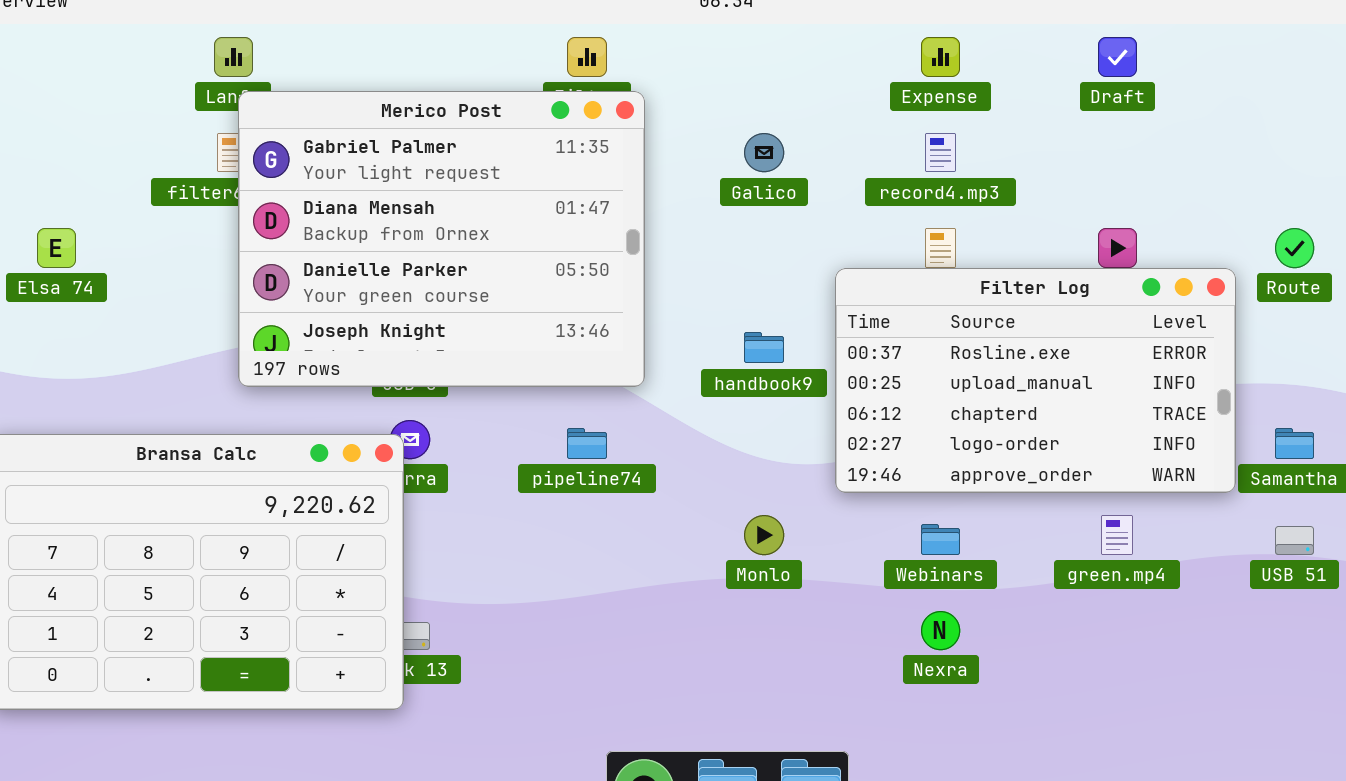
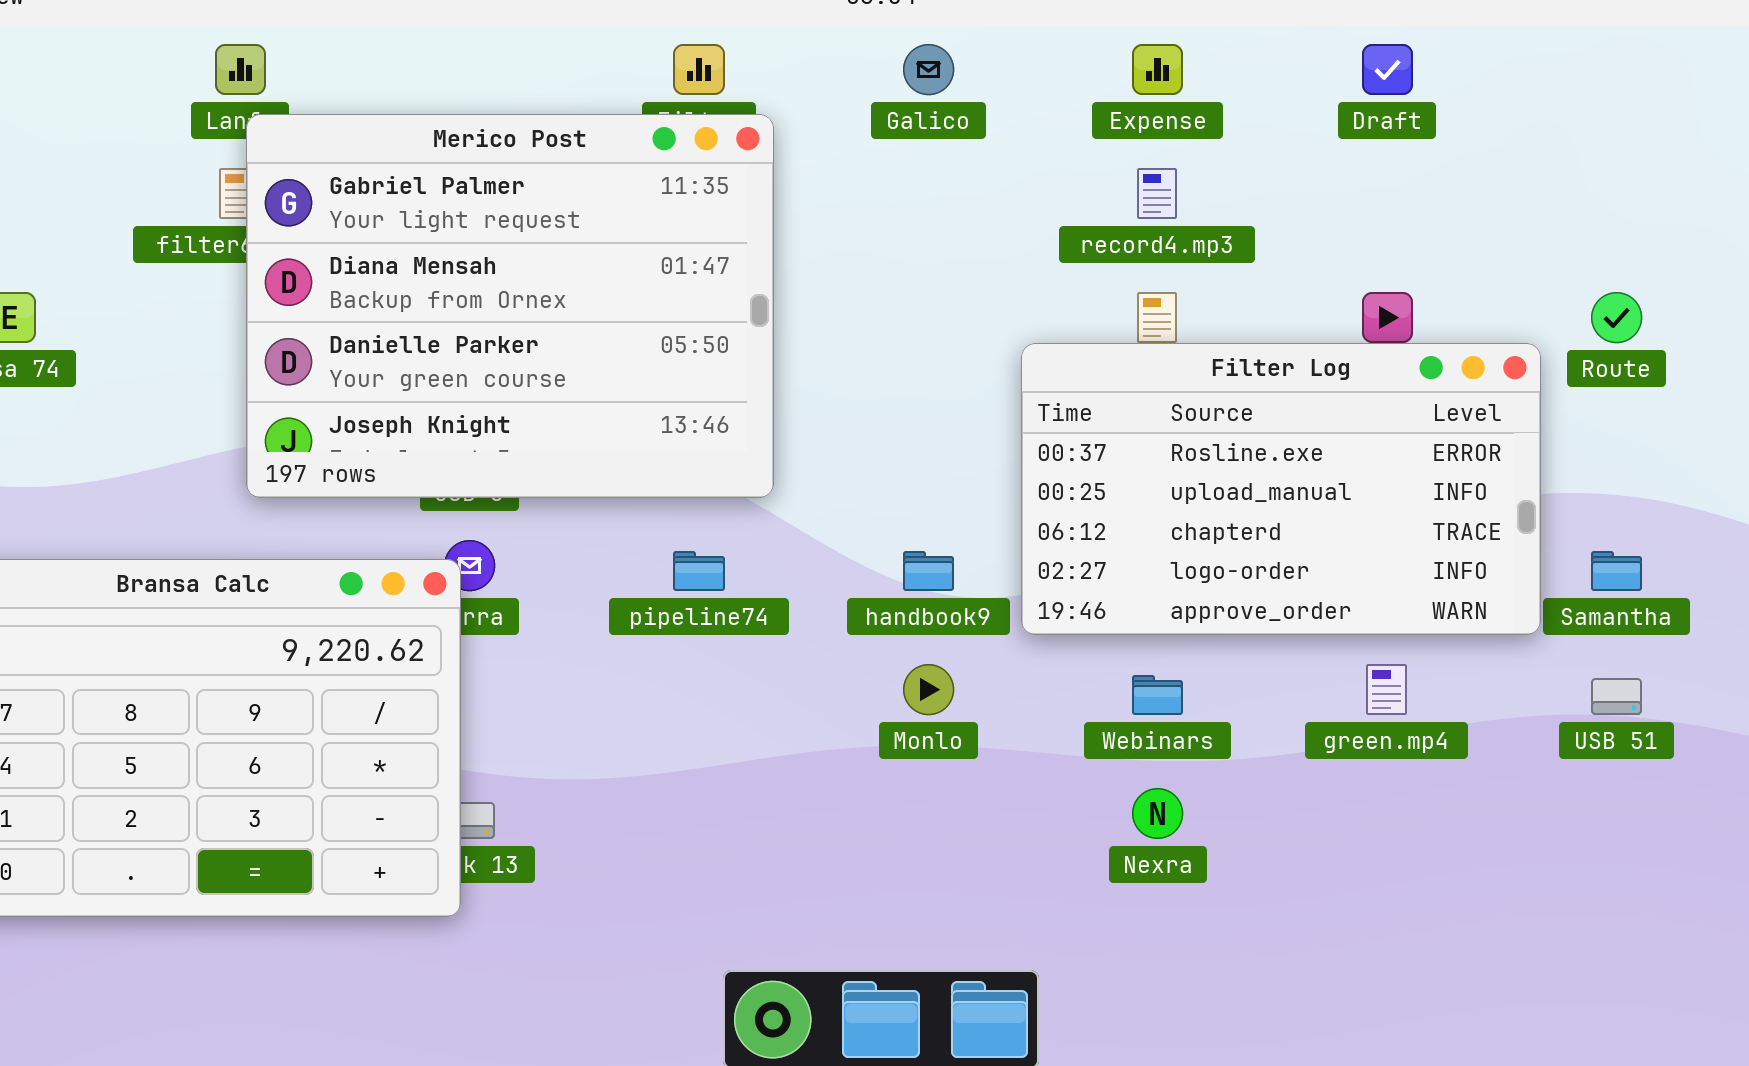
Galico: [744,133,784,172] -> [903,44,954,95], moved
handbook9: [744,332,784,363] -> [903,551,954,591], moved

